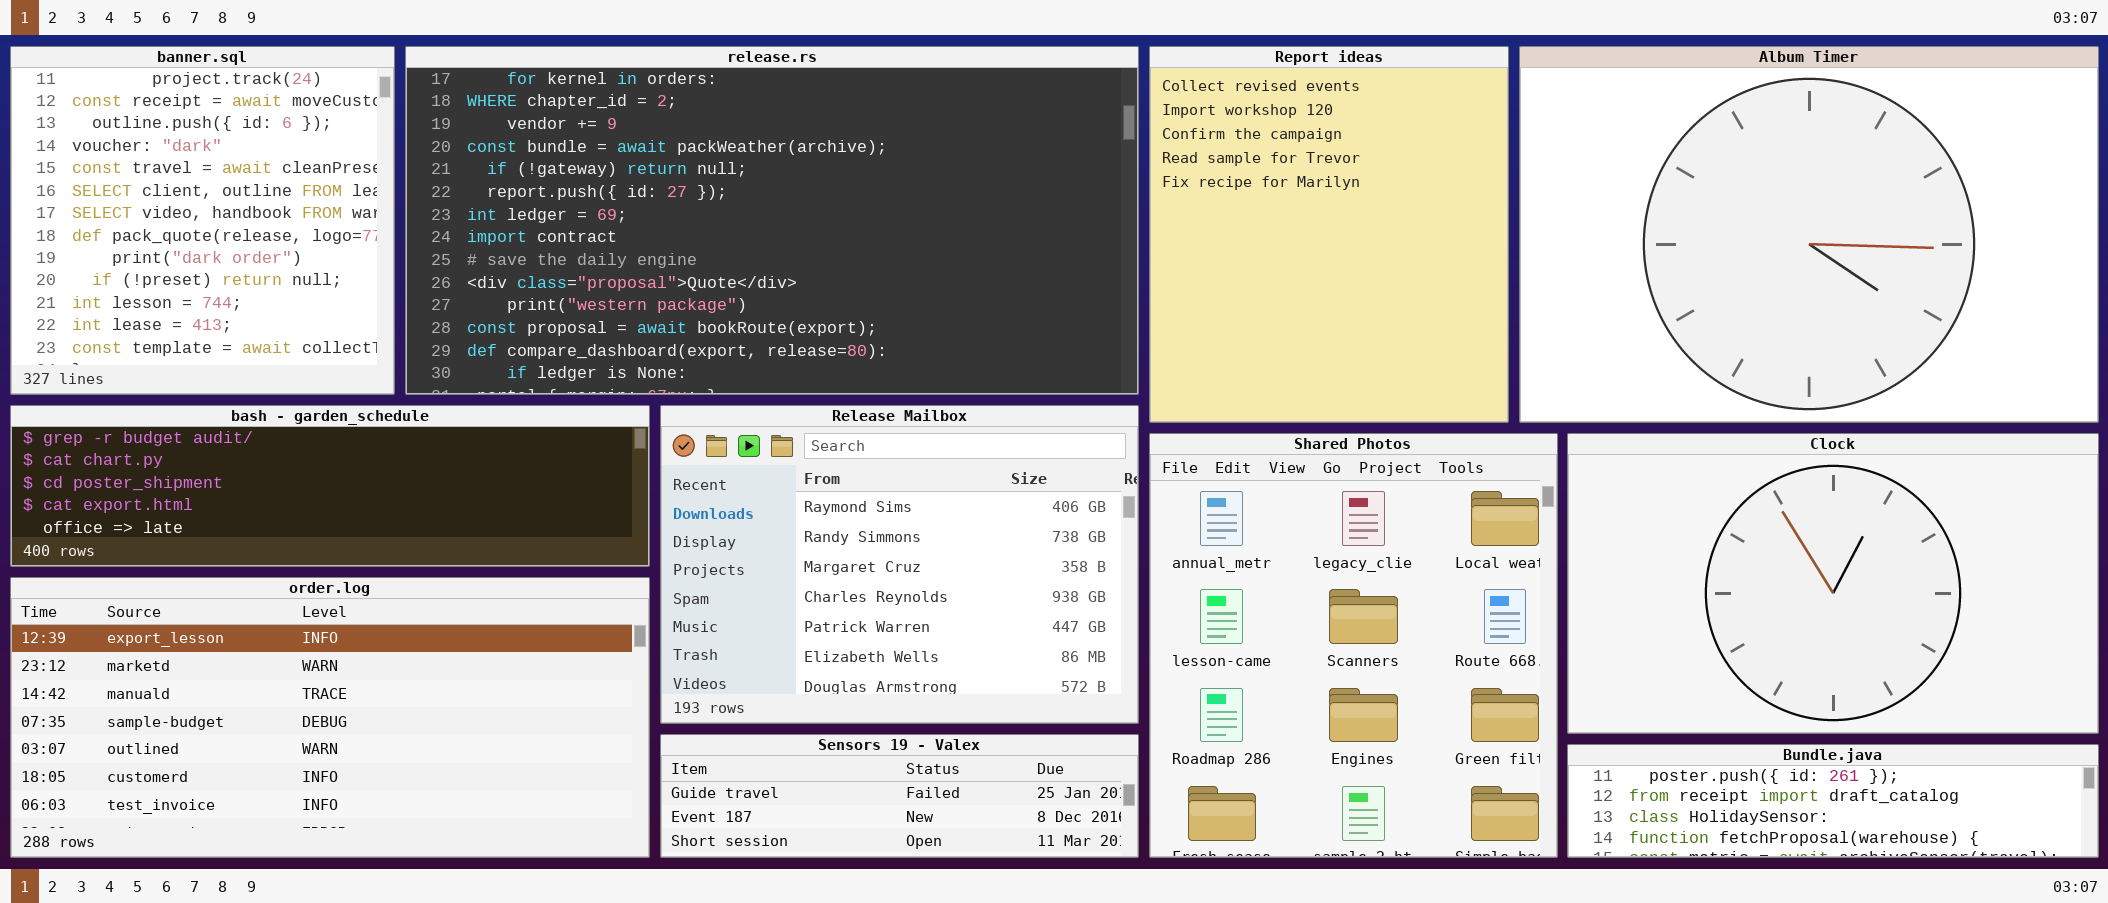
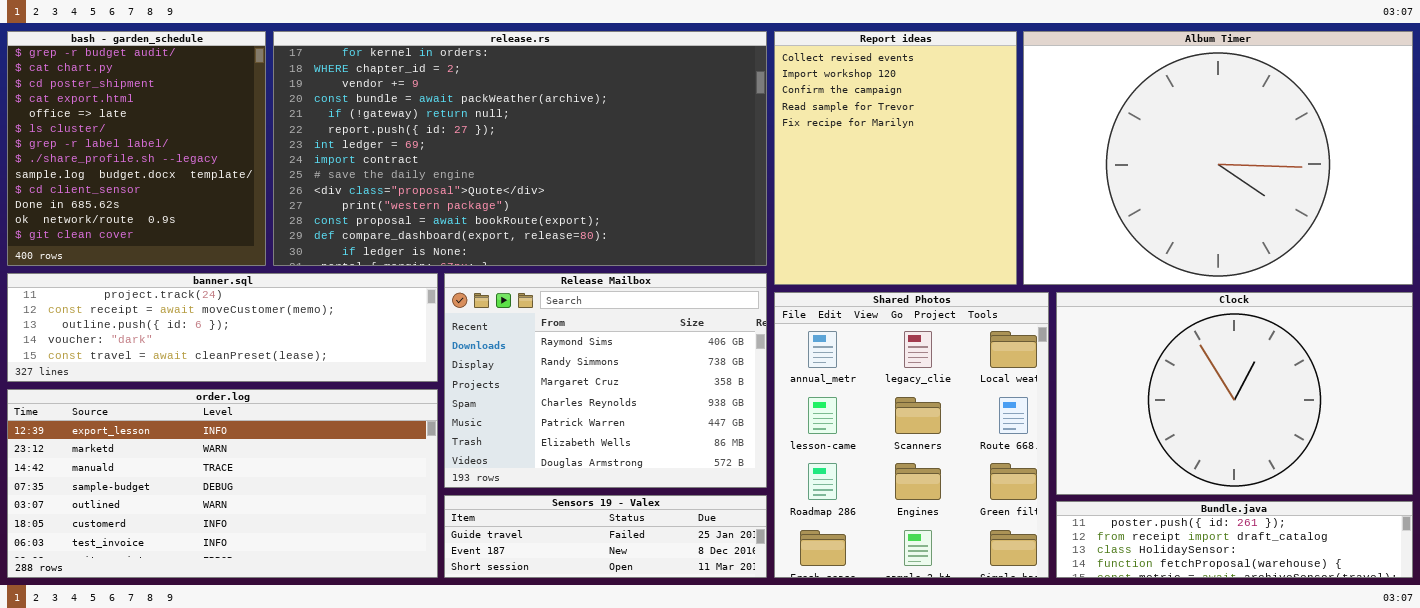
banner.sql: [10,46,395,395] -> [7,273,438,382], moved, resized
bash - garden_schedule: [10,405,650,567] -> [7,31,266,266], moved, resized

